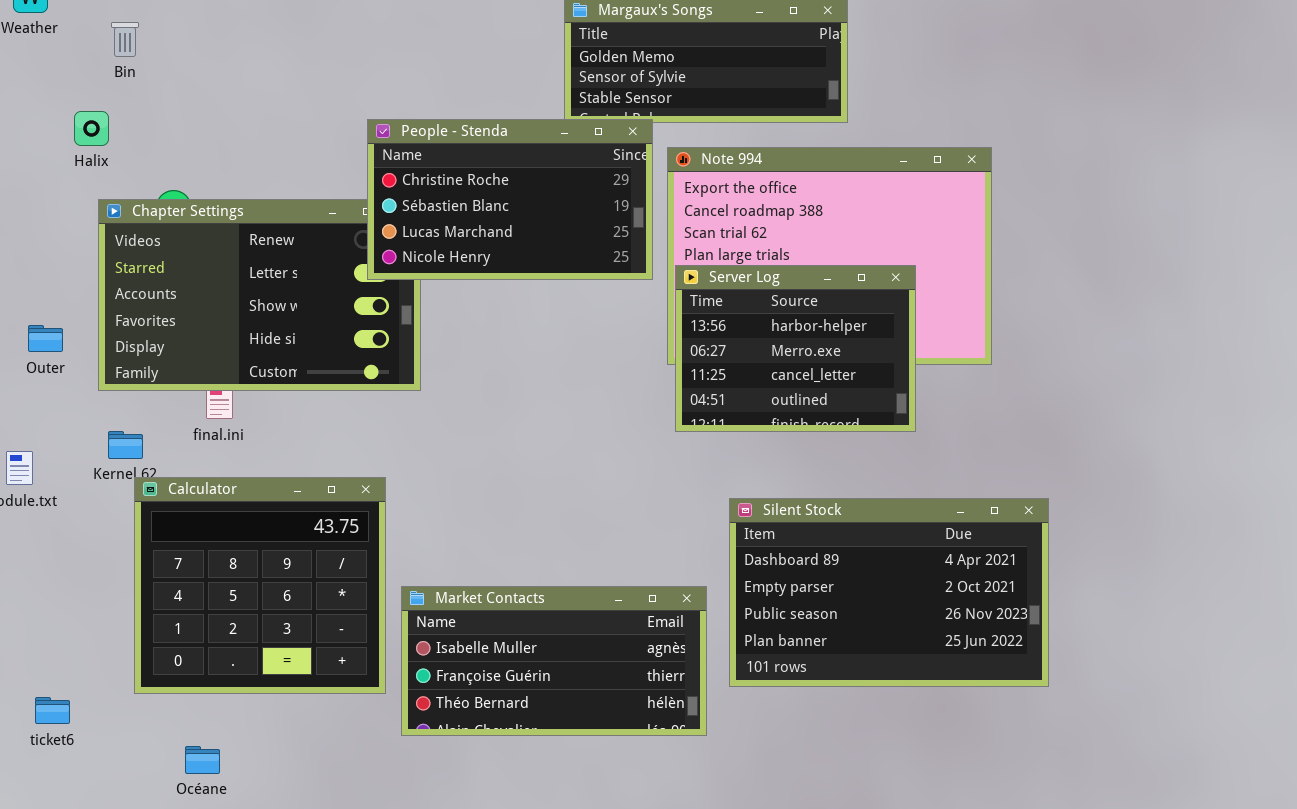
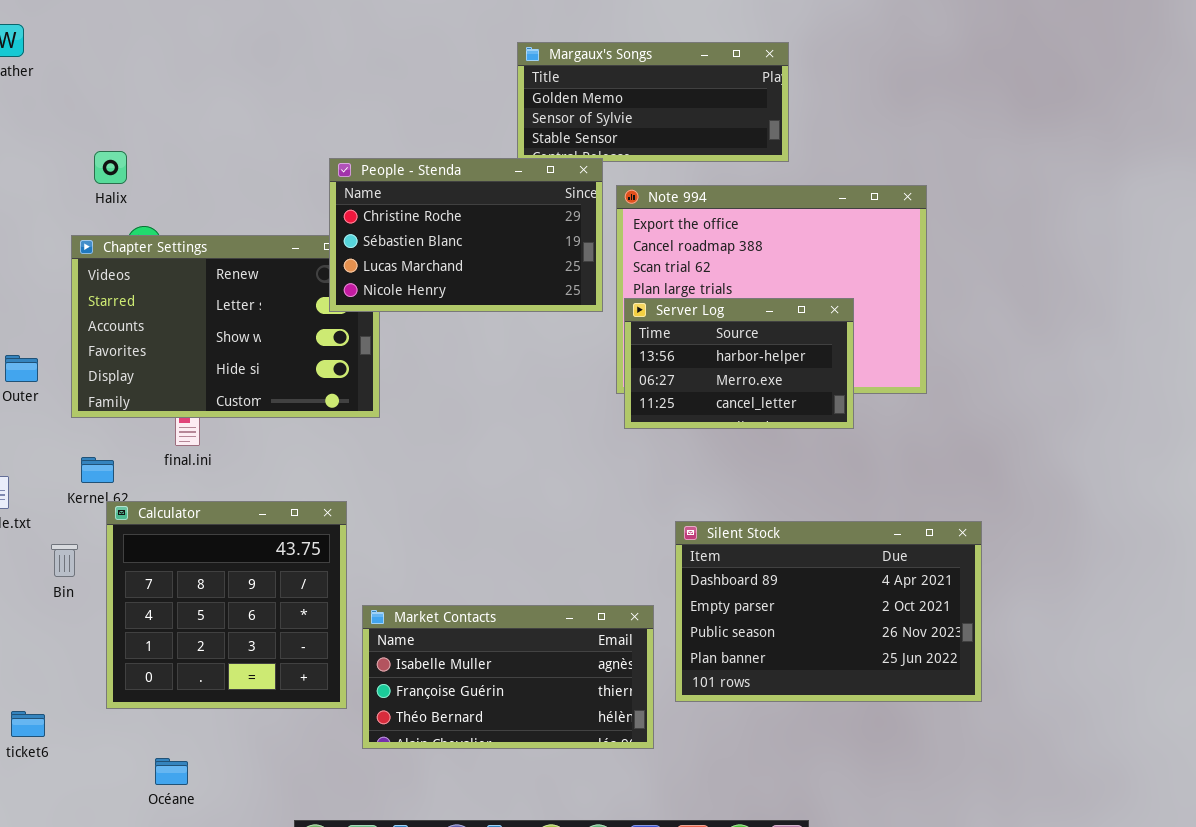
Bin: [111,22,139,57] -> [51,544,78,577], moved
Halix: [74,111,109,146] -> [94,151,127,184], moved
Server Log: [675,265,916,432] -> [624,298,854,429], resized

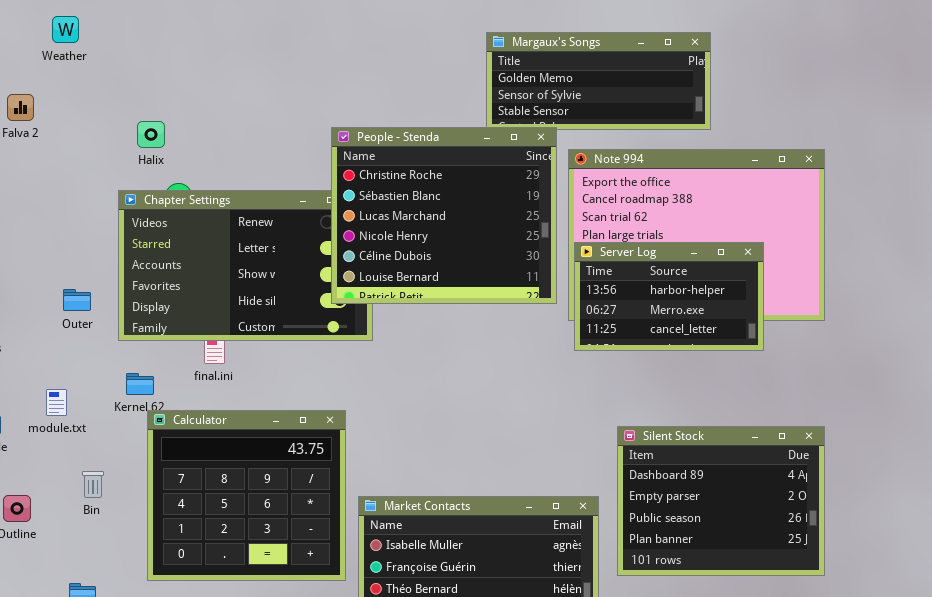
People - Stenda: [329,158,603,312] -> [331,127,557,304], resized
Silent Stock: [675,521,982,702] -> [617,426,825,576], resized
Bin: [51,544,78,577] -> [82,471,104,498], moved

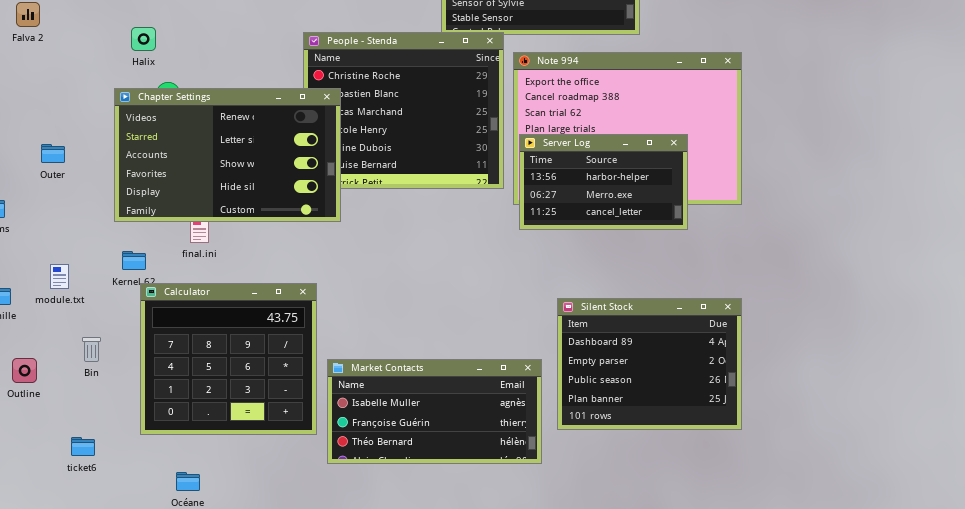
Chapter Settings: [118,190,373,341] -> [114,88,341,222], raised
Outer: [63,289,91,311] -> [41,144,65,163], moved

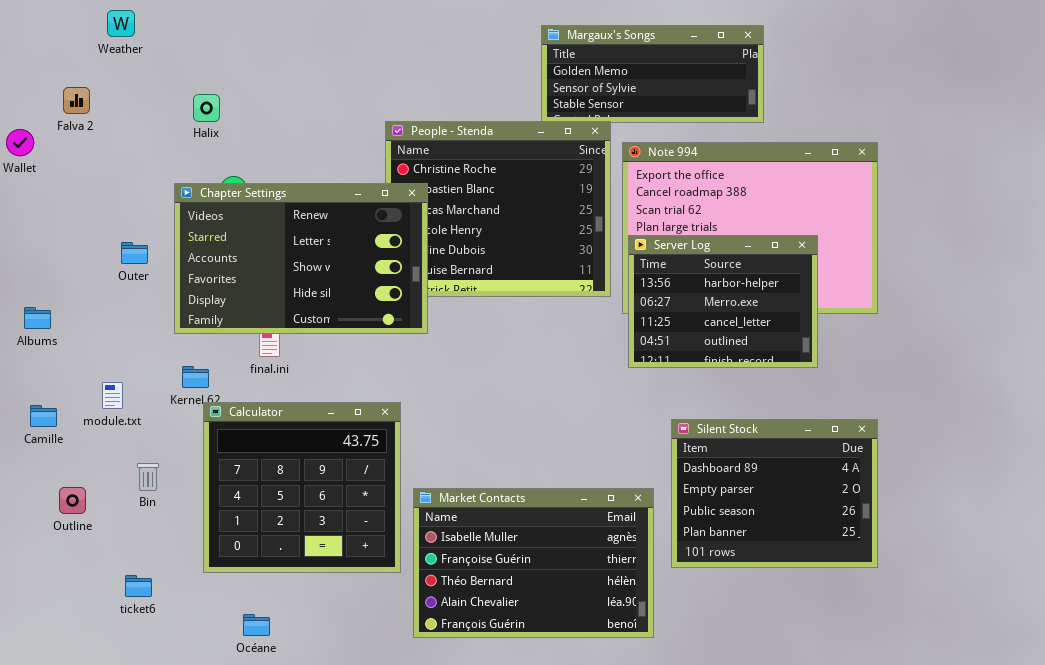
Halix: [131,27,156,51] -> [193,94,220,122], moved
Server Log: [519,134,688,230] -> [628,235,818,368], resized
Outer: [41,144,65,163] -> [121,242,148,264], moved
Market Contacts: [327,359,542,464] -> [413,488,654,638], resized

